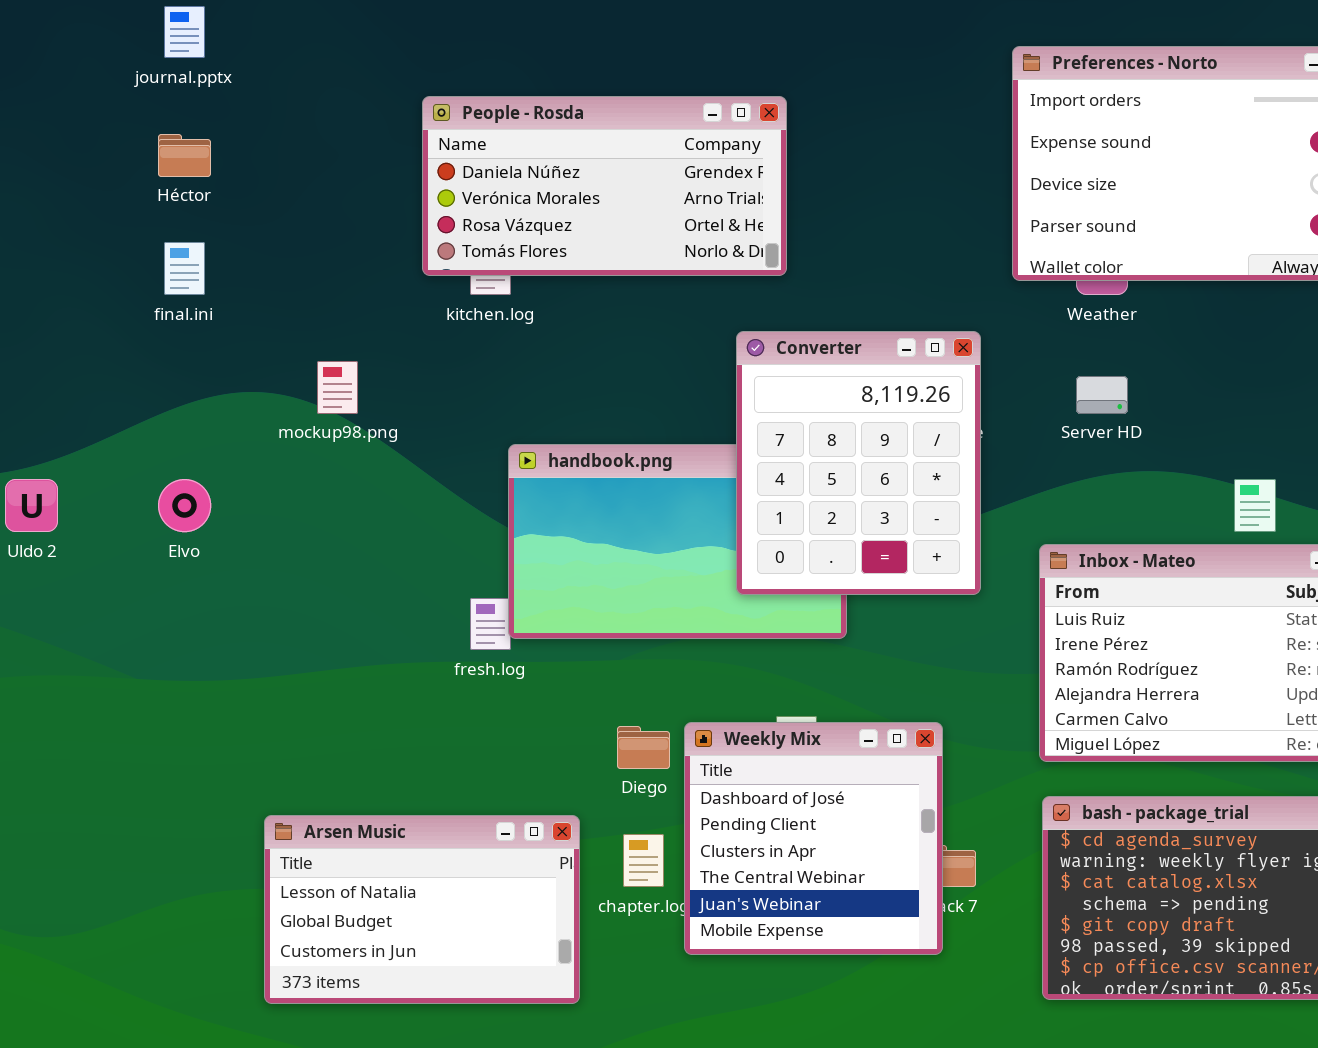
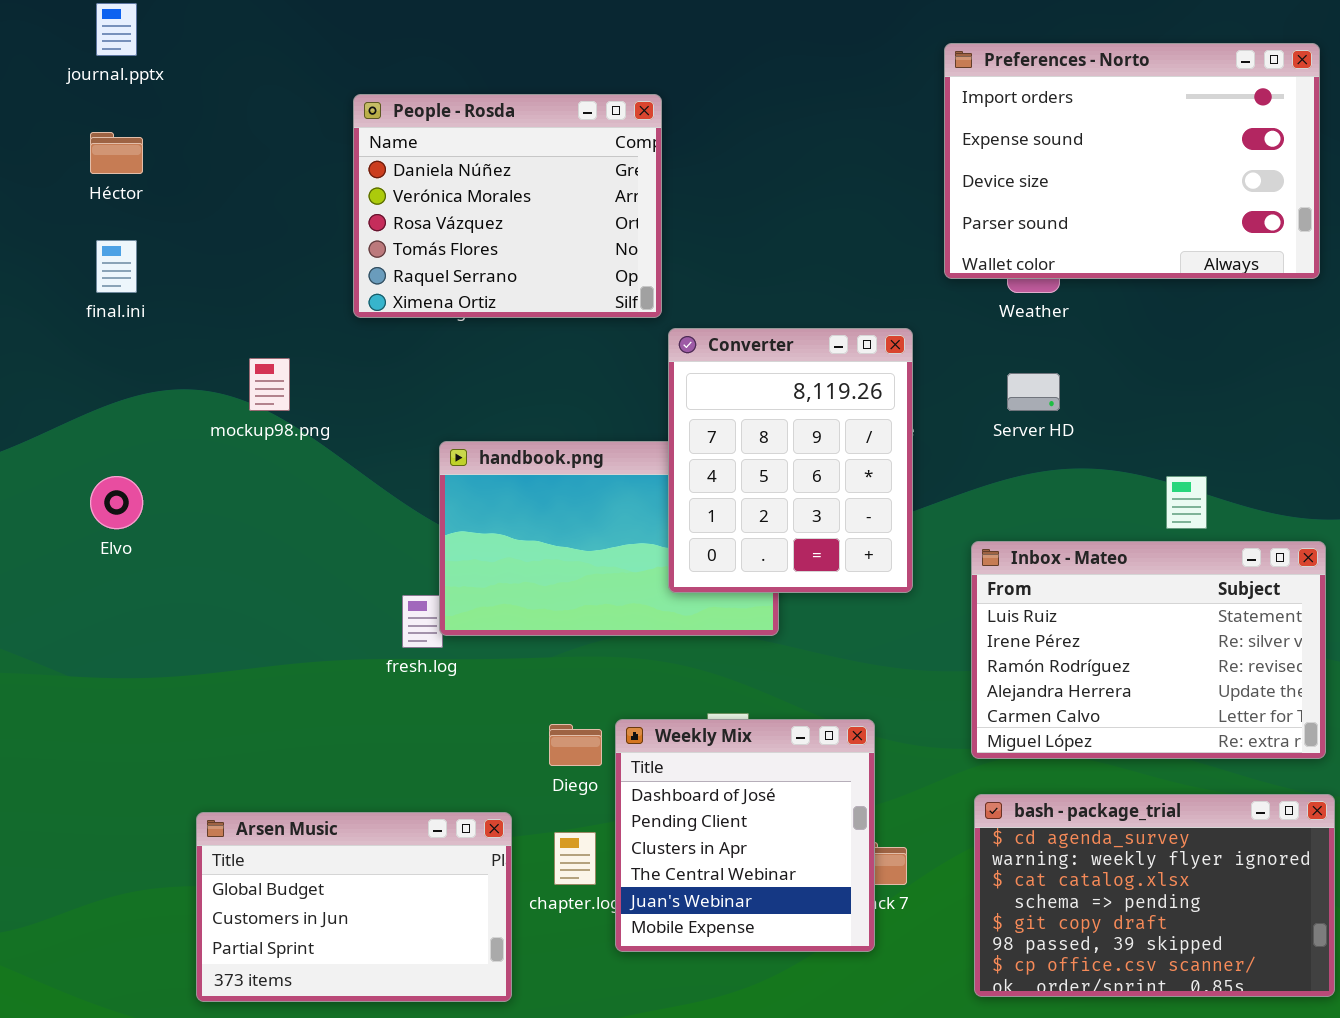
People - Rosda: [422,96,787,276] -> [353,94,662,318], resized
Arsen Music: [264,815,580,1004] -> [196,812,512,1002], scrolled down 1 row

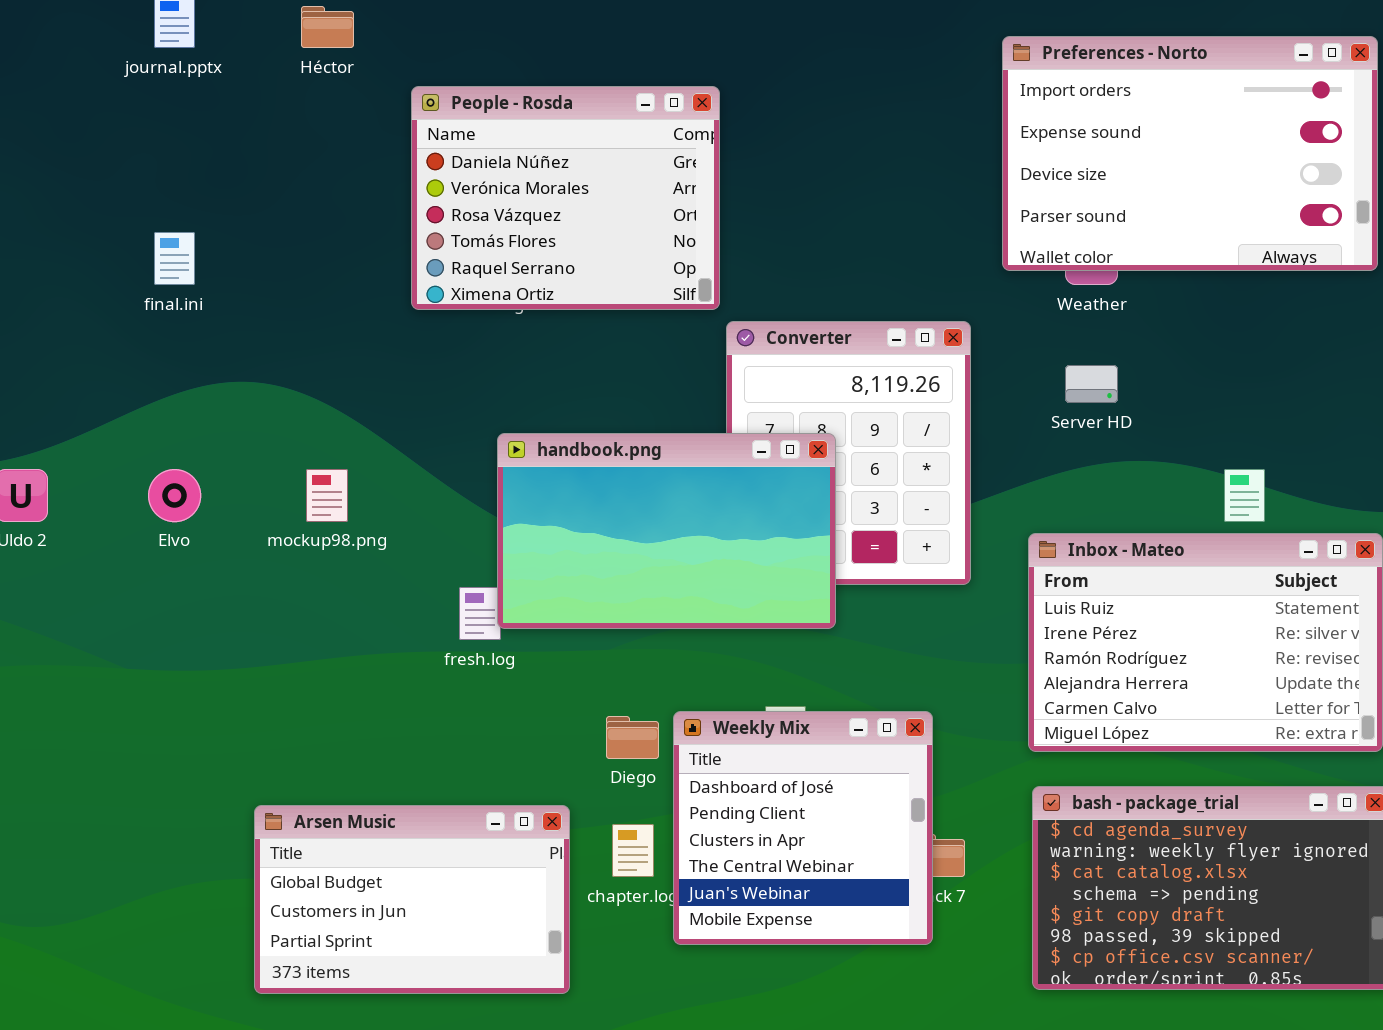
Héctor: [90,132,143,174] -> [301,6,354,48], moved
mockup98.png: [249,358,290,411] -> [306,469,348,522], moved
handbook.png: [439,441,779,636] -> [497,433,836,629], raised

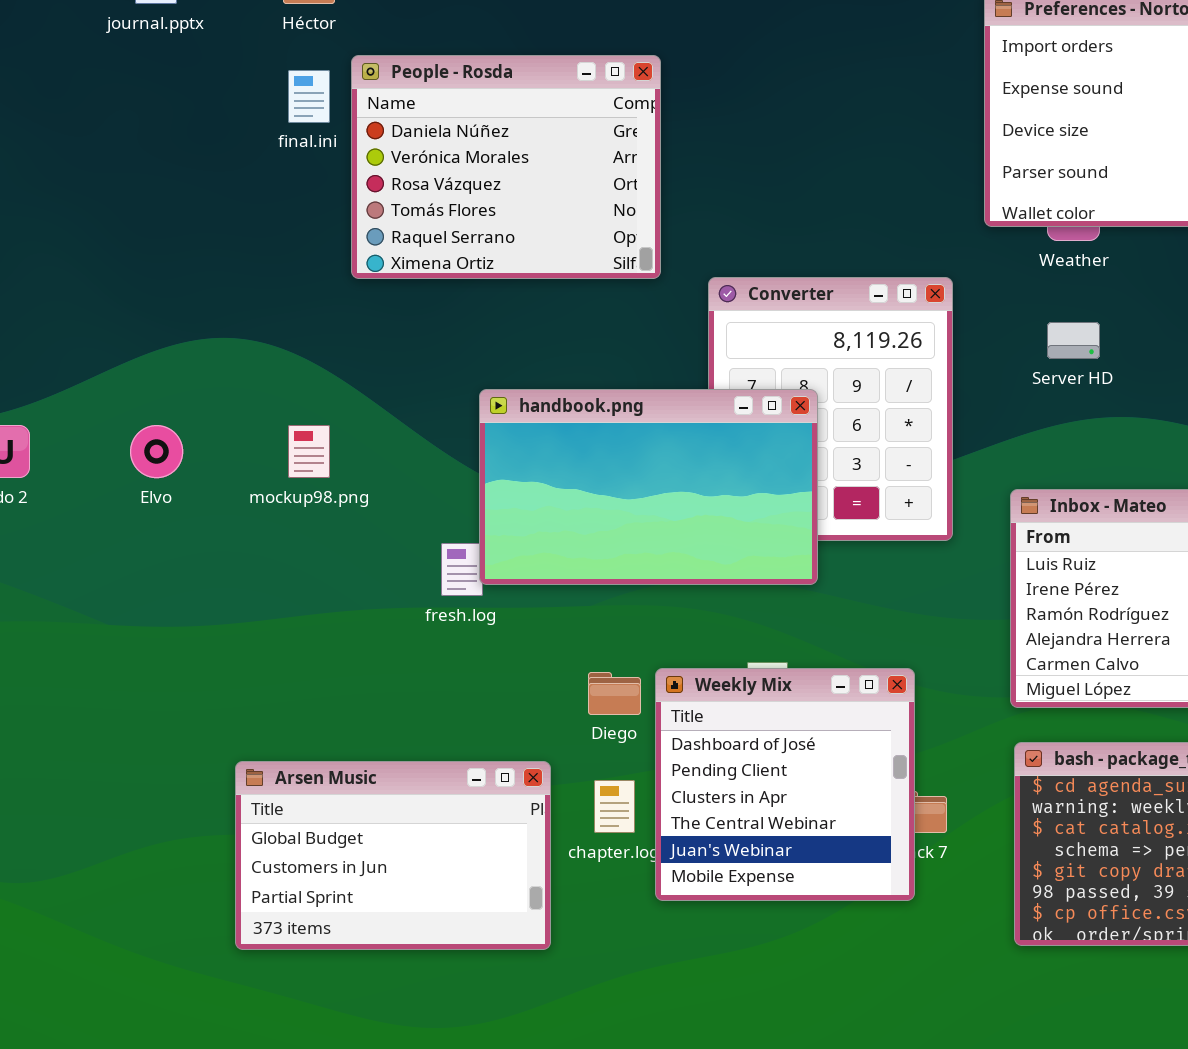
People - Rosda: [411,86,720,310] -> [351,55,661,279], moved
final.ini: [154,232,195,285] -> [288,70,330,123], moved

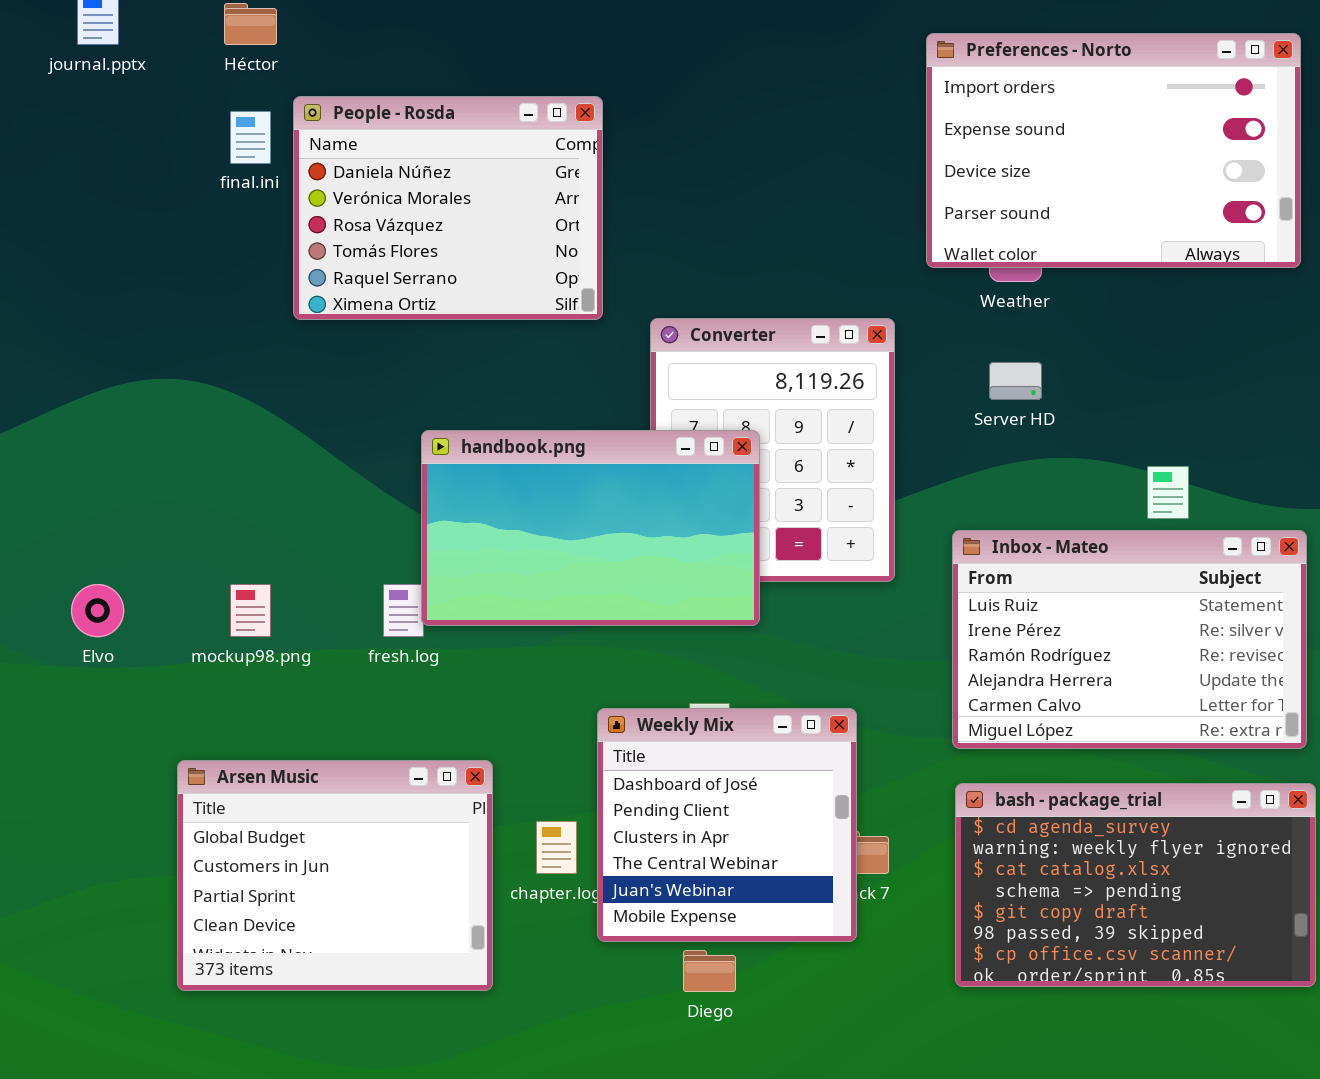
Elvo: [130,425,183,478] -> [71,584,124,637], moved
mockup98.png: [288,425,330,478] -> [230,584,271,637], moved
Diego: [588,672,641,715] -> [683,950,736,992], moved
Arsen Music: [235,761,551,950] -> [177,760,493,991], resized

